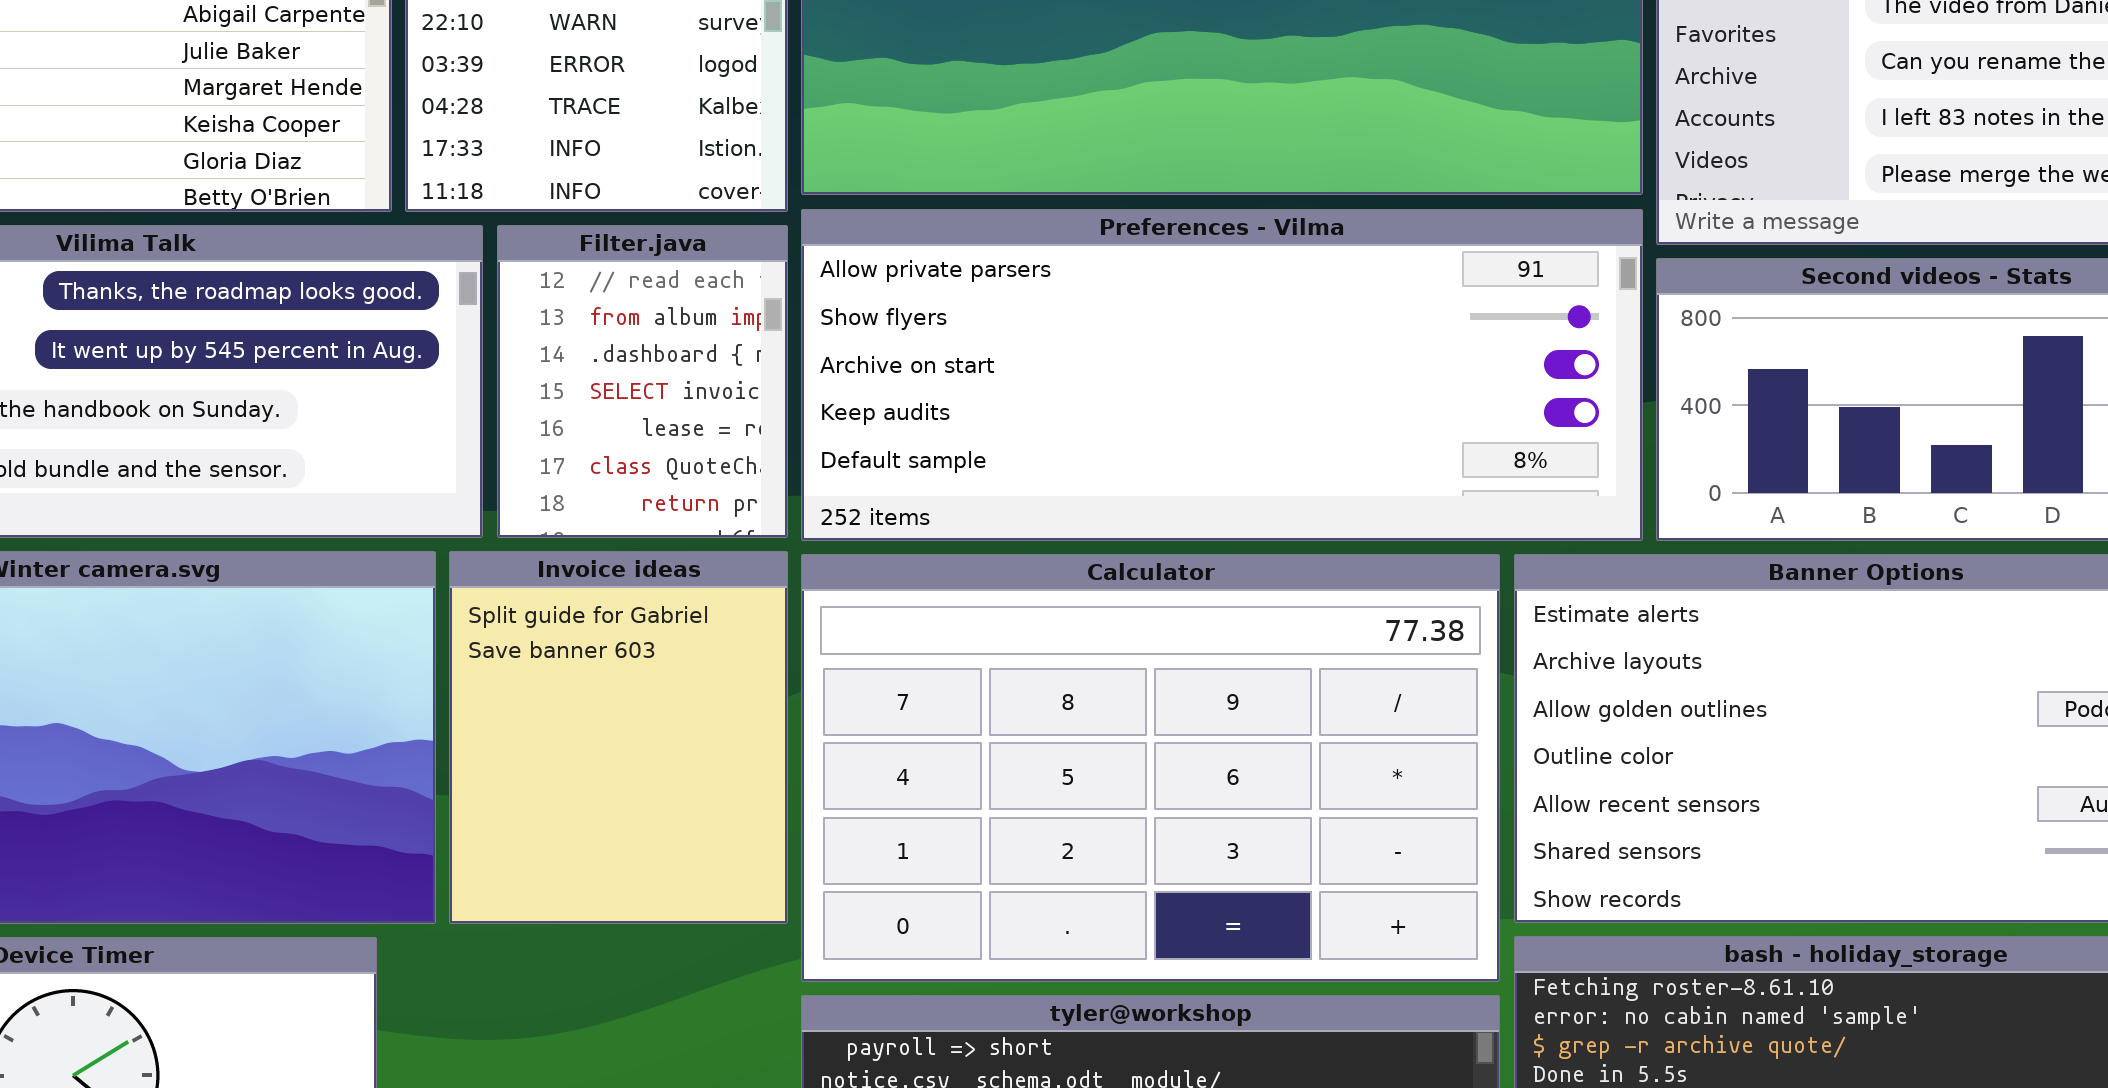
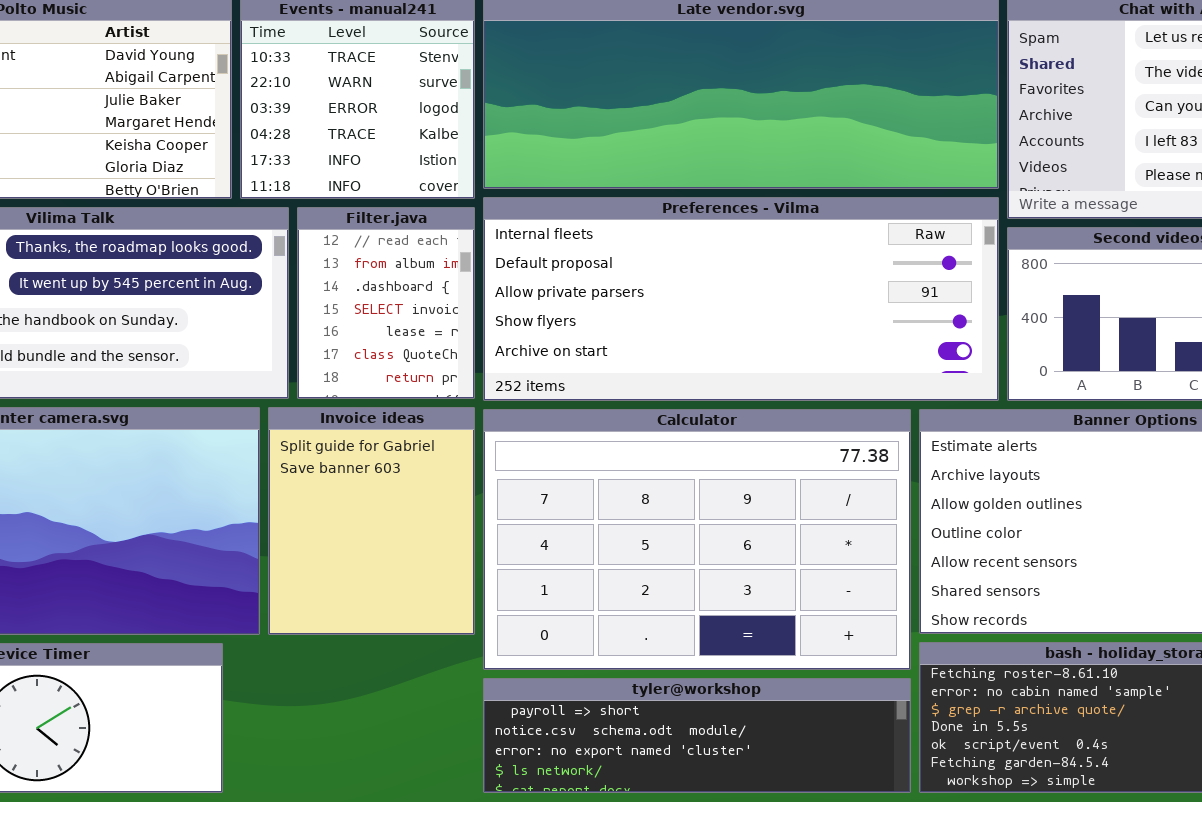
Preferences - Vilma: [801,209,1643,541] -> [483,197,999,401], scrolled up 2 rows

